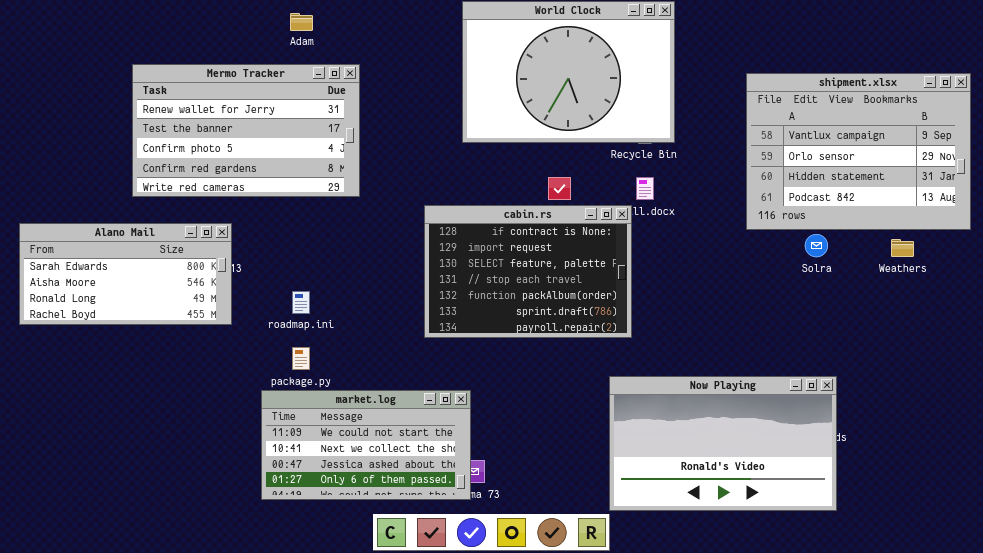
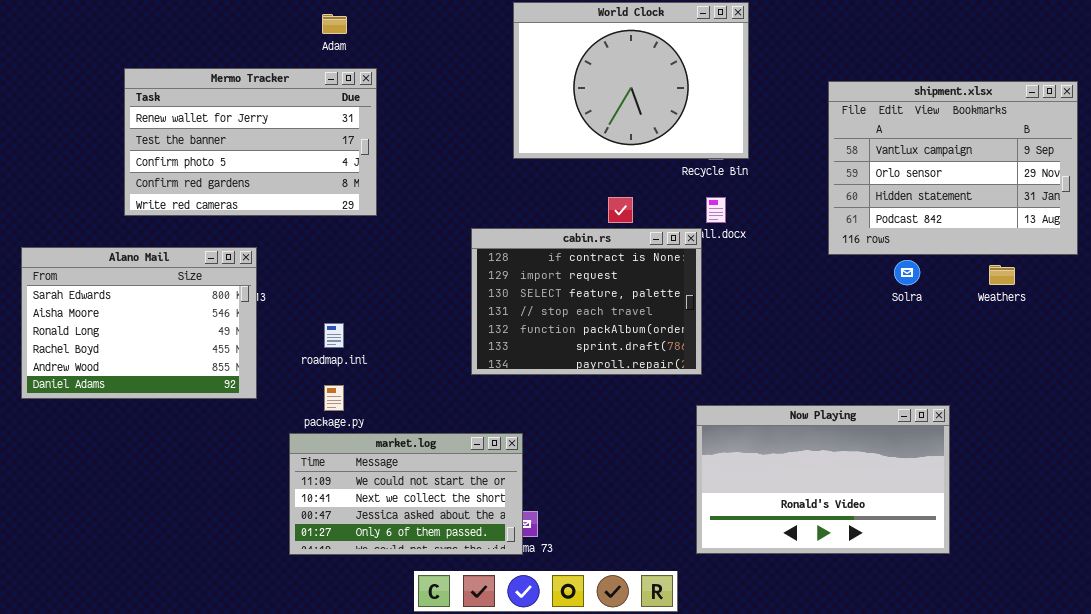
Mermo Tracker: [132,64,360,197] -> [124,68,377,216], moved
Alano Mail: [19,223,232,325] -> [21,247,257,399], resized
Now Playing: [609,376,837,511] -> [696,405,950,554], moved

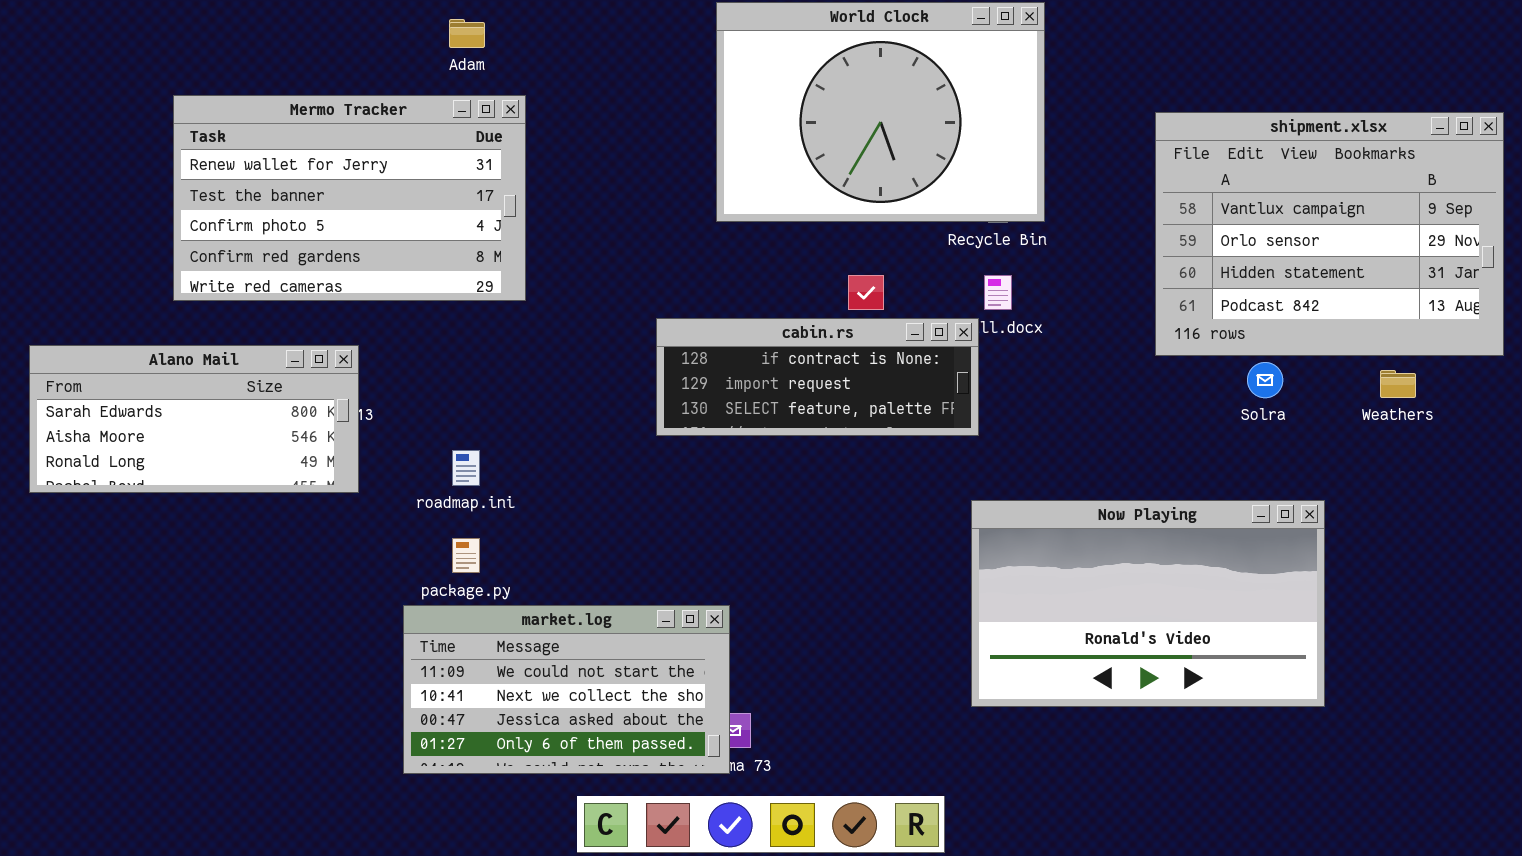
cabin.rs: [471,228,702,375] -> [656,318,979,436], resized
Alano Mail: [21,247,257,399] -> [29,345,359,493], resized
Now Playing: [696,405,950,554] -> [971,500,1325,707], moved

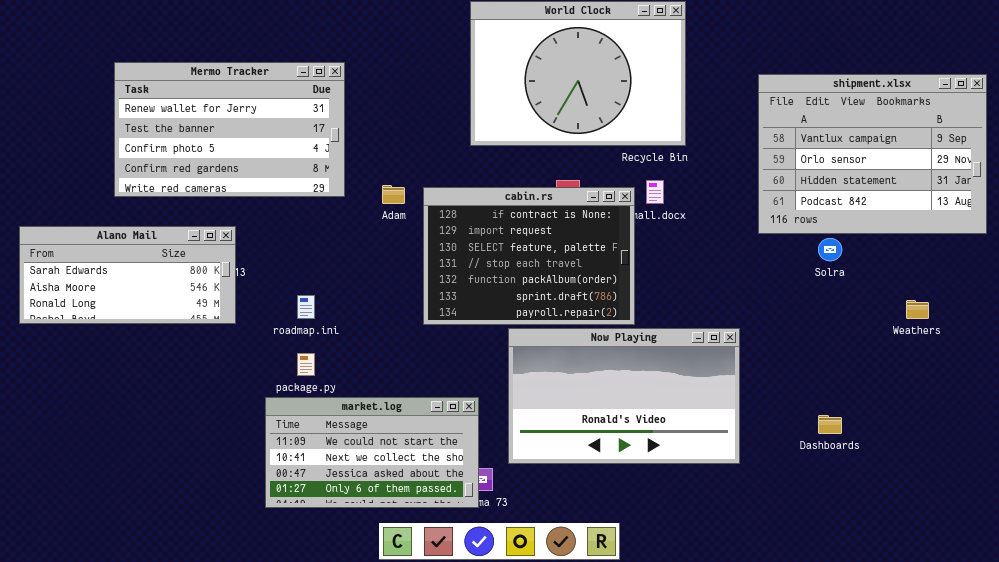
Adam: [449,19,485,48] -> [382,185,405,204], moved
cabin.rs: [656,318,979,436] -> [423,187,635,325], moved, resized
Weathers: [1380,370,1416,398] -> [906,300,929,319], moved
Now Playing: [971,500,1325,707] -> [508,328,740,464], moved

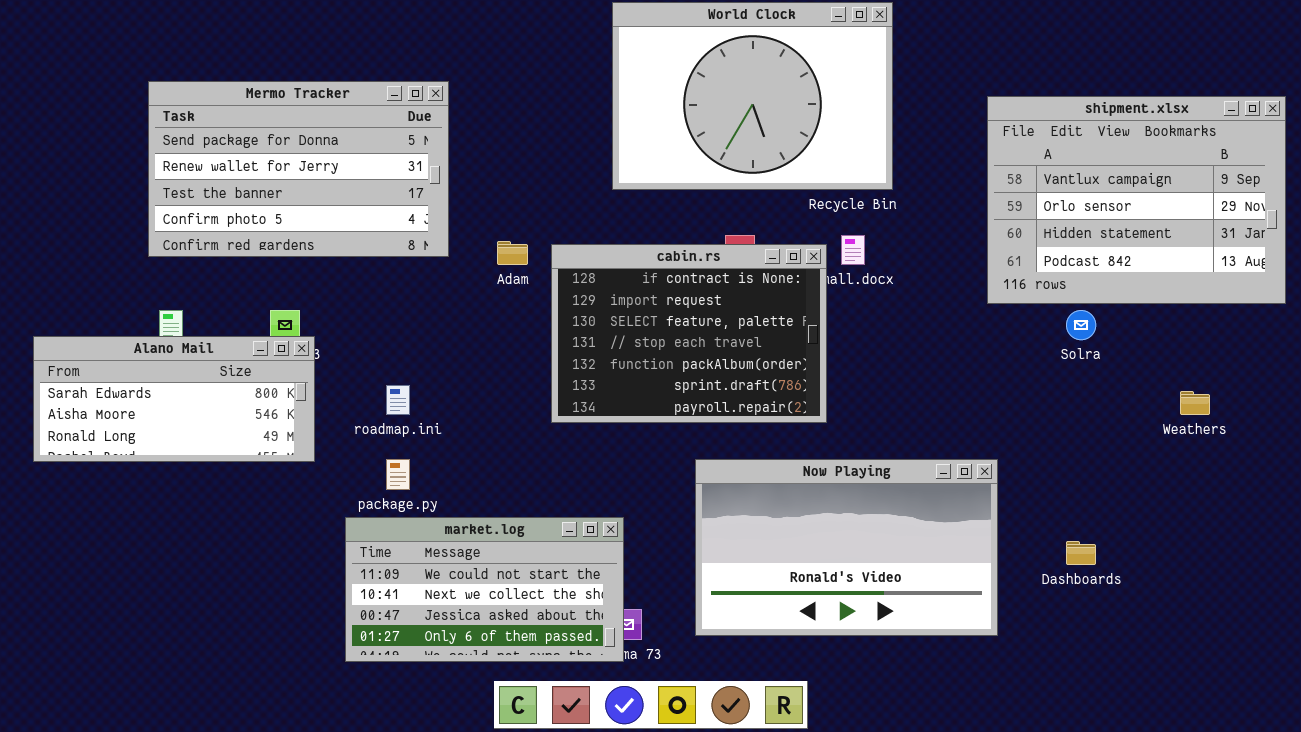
Mermo Tracker: [114,62,345,197] -> [148,81,449,257], scrolled up 1 row
Alano Mail: [19,226,236,324] -> [33,336,315,462], moved
Now Playing: [508,328,740,464] -> [695,459,998,636], moved

